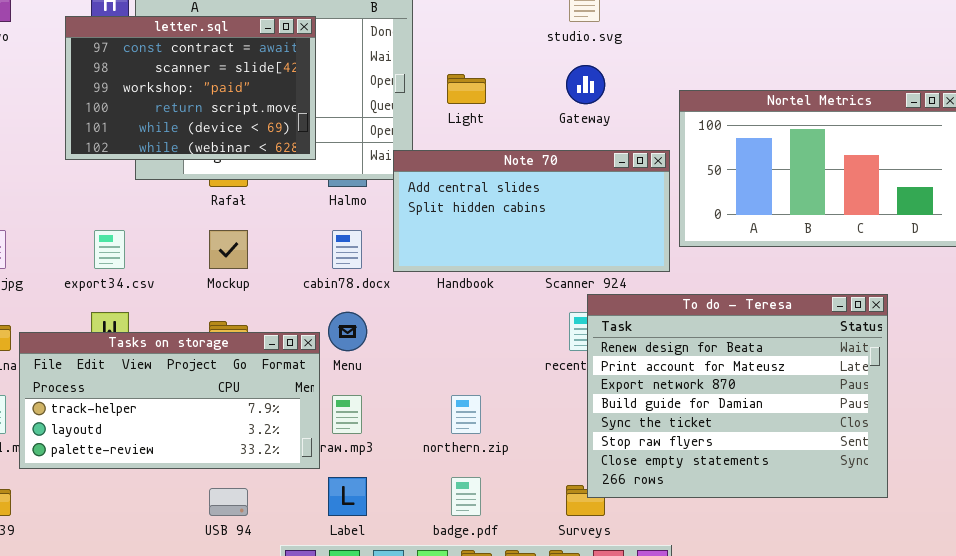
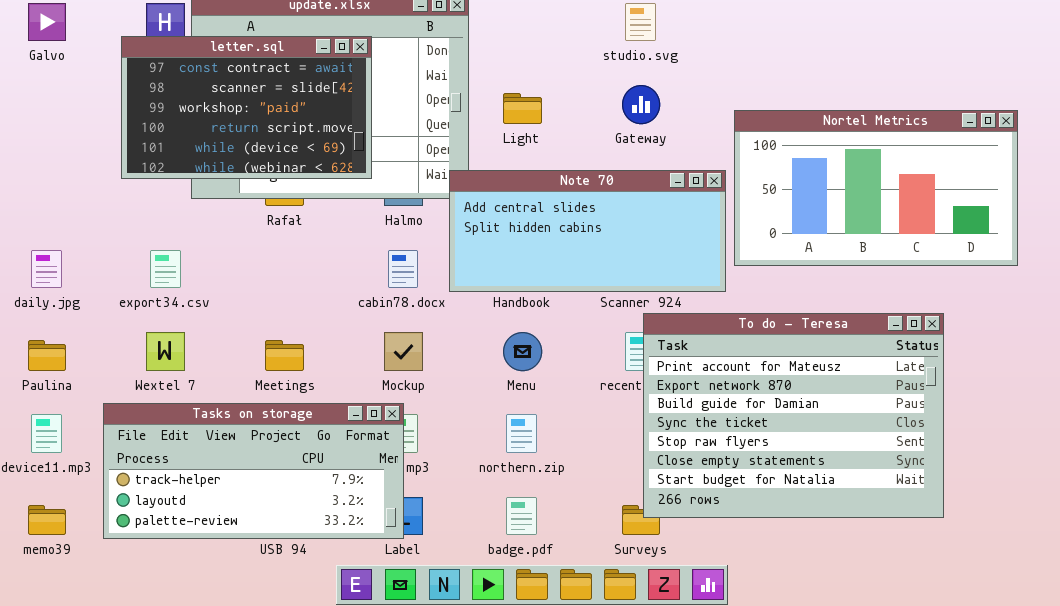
Mockup: [209,230,248,269] -> [384,332,423,371], moved
To do - Teresa: [587,294,888,498] -> [643,313,944,518], scrolled down 1 row
Menu: [328,312,367,351] -> [503,332,542,371], moved
Tasks on storage: [19,332,320,469] -> [103,403,404,539], moved

